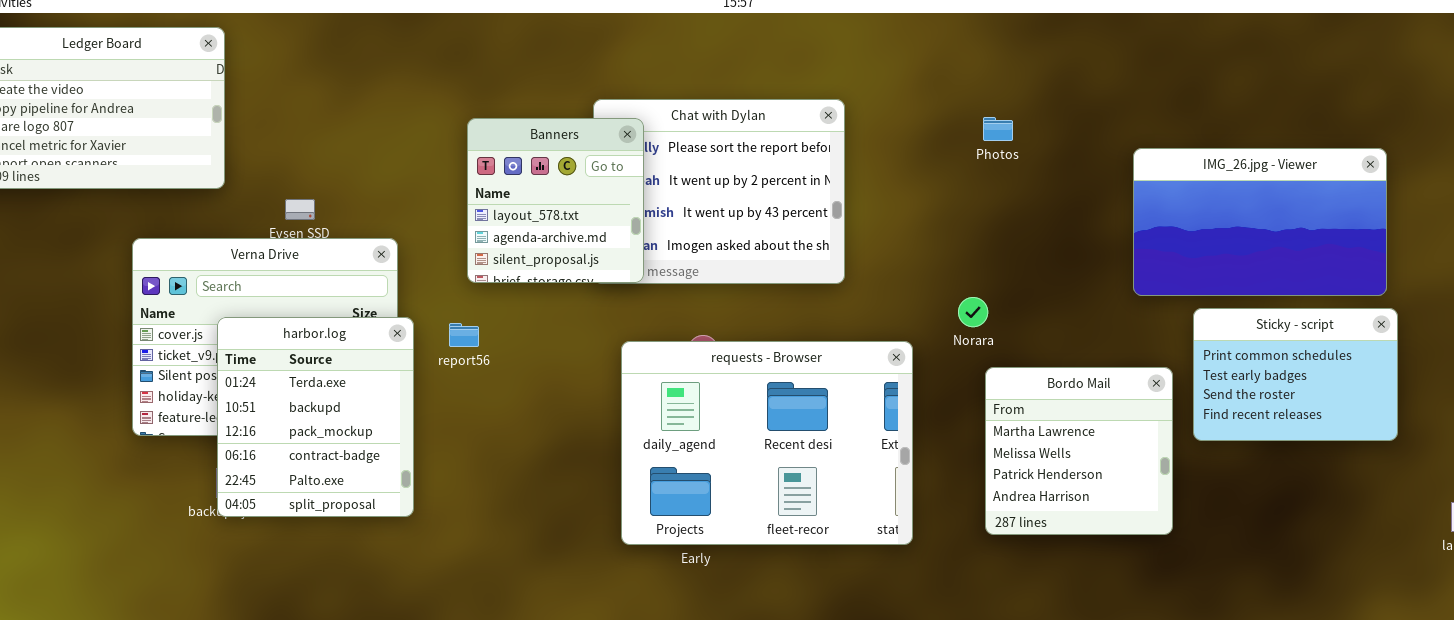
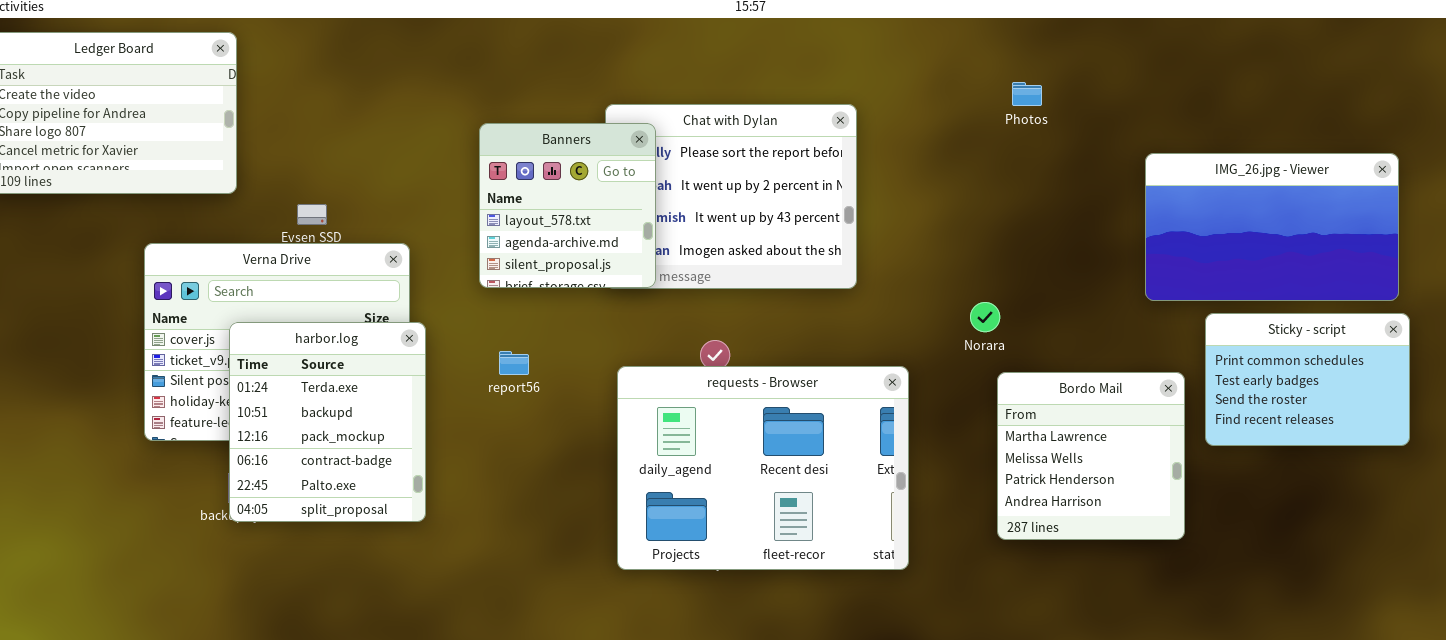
Photos: [983,117,1013,141] -> [1012,82,1042,106], moved
report56: [449,323,479,347] -> [499,351,529,375], moved
requests - Browser: [621,341,913,545] -> [617,366,909,570], moved

